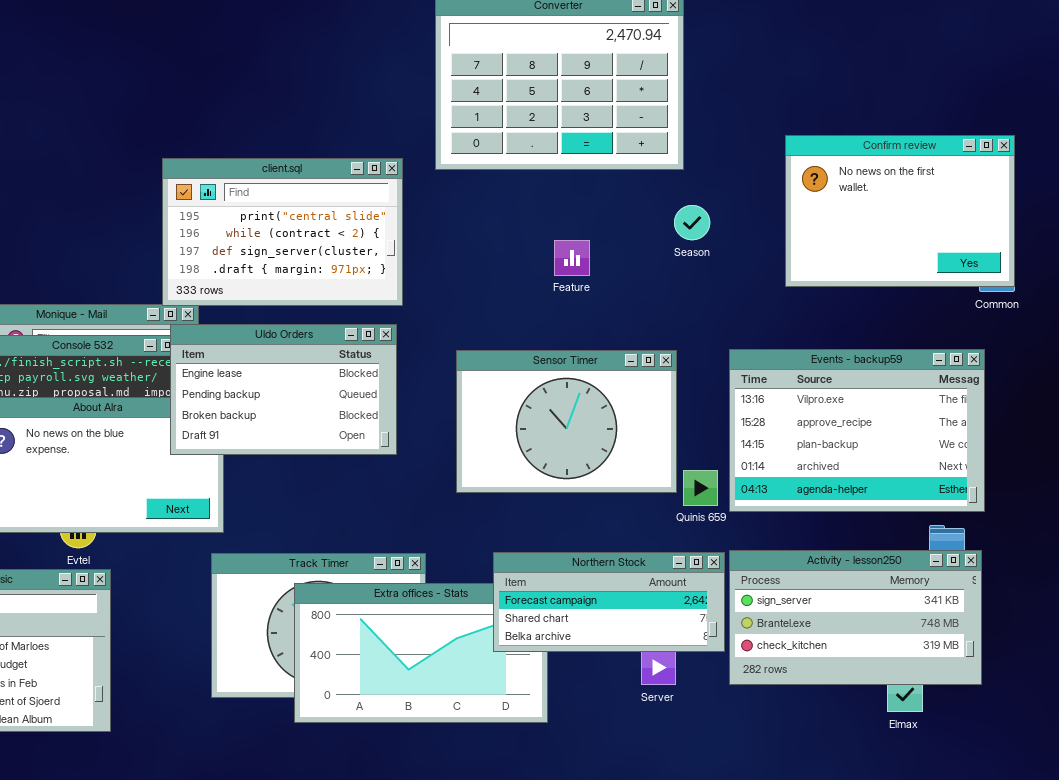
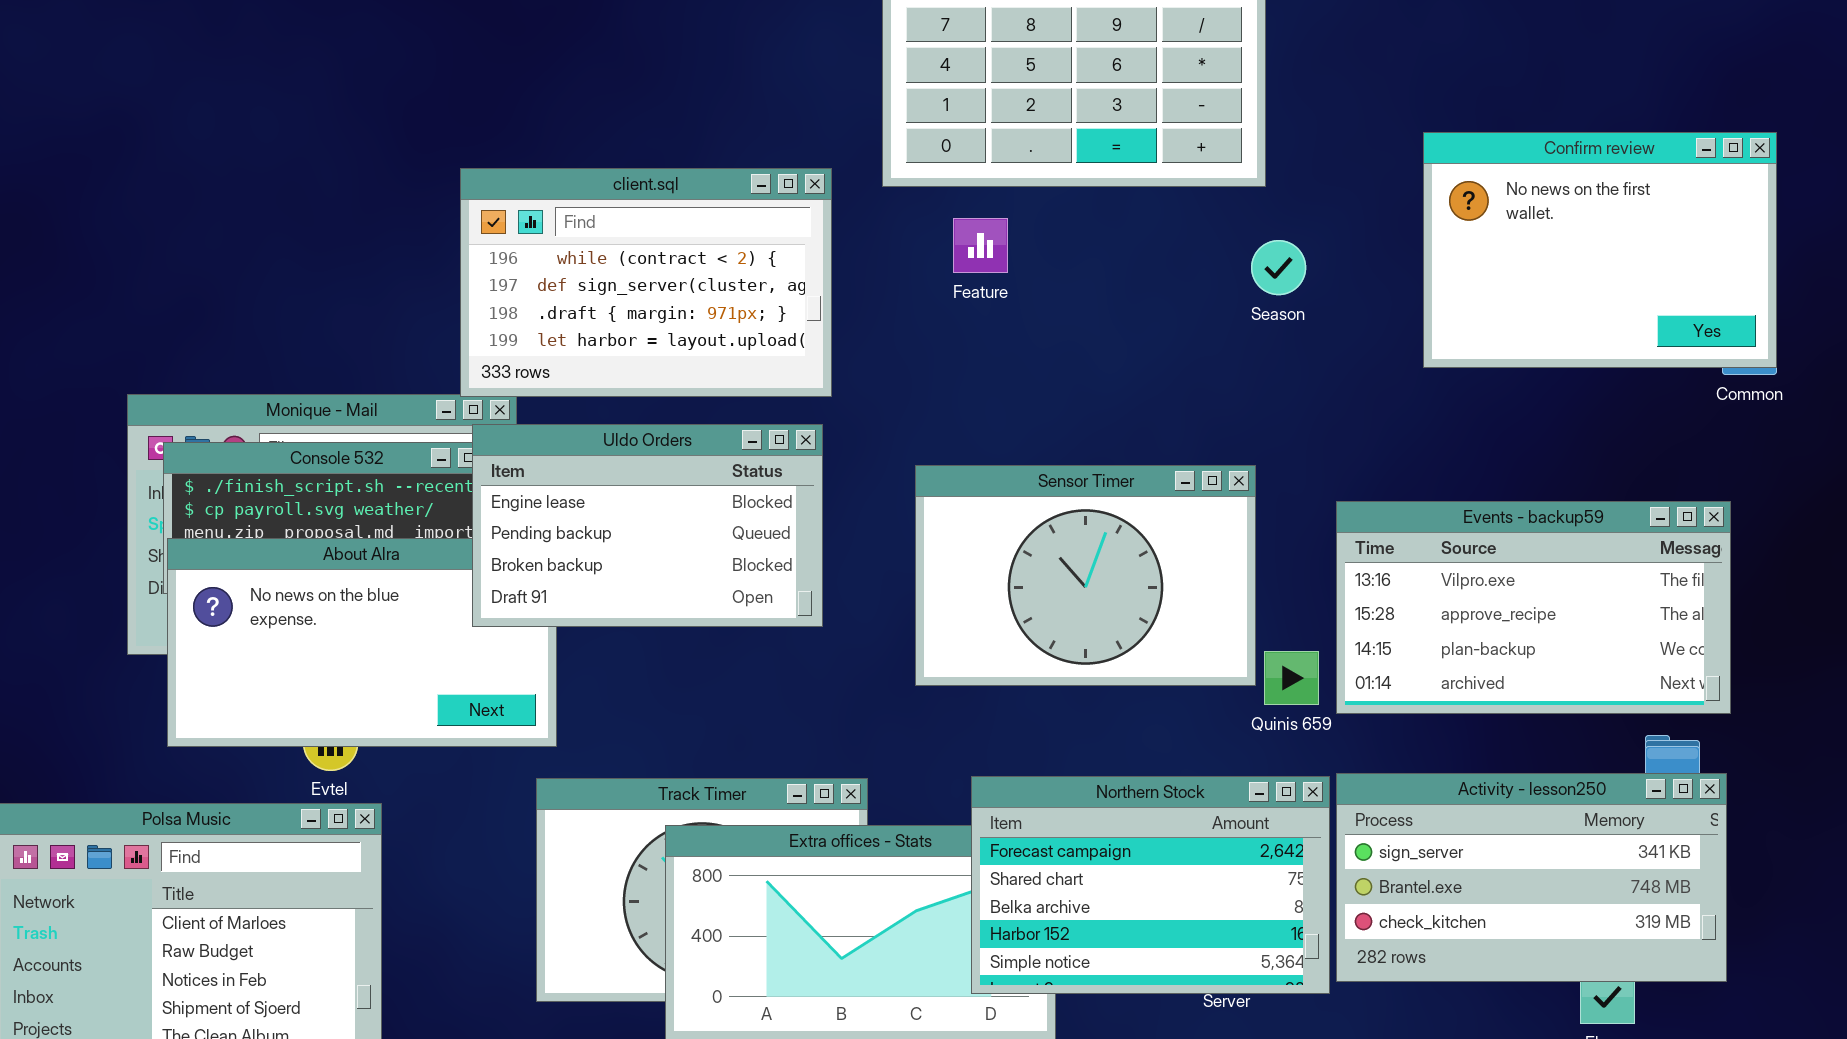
client.sql: [162,158,403,306] -> [460,168,832,397], scrolled down 1 row
Feature: [554,240,590,276] -> [953,218,1008,273], moved
Events - backup59: [729,349,985,512] -> [1336,501,1731,714], resized
Northern Stock: [493,552,725,652] -> [971,776,1330,994], resized

